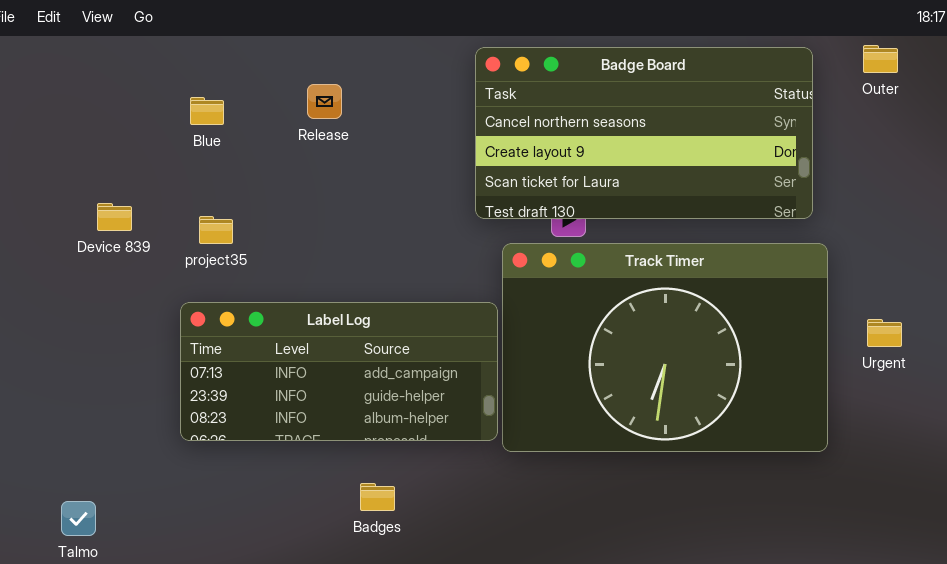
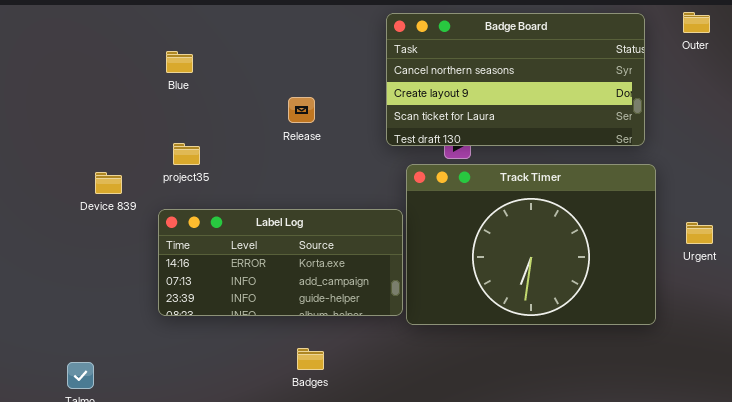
Release: [307,84,342,119] -> [288,97,315,123], moved
Device 839: [97,203,132,231] -> [95,172,122,194], moved
Label Log: [180,302,498,441] -> [158,209,403,316], scrolled up 1 row

